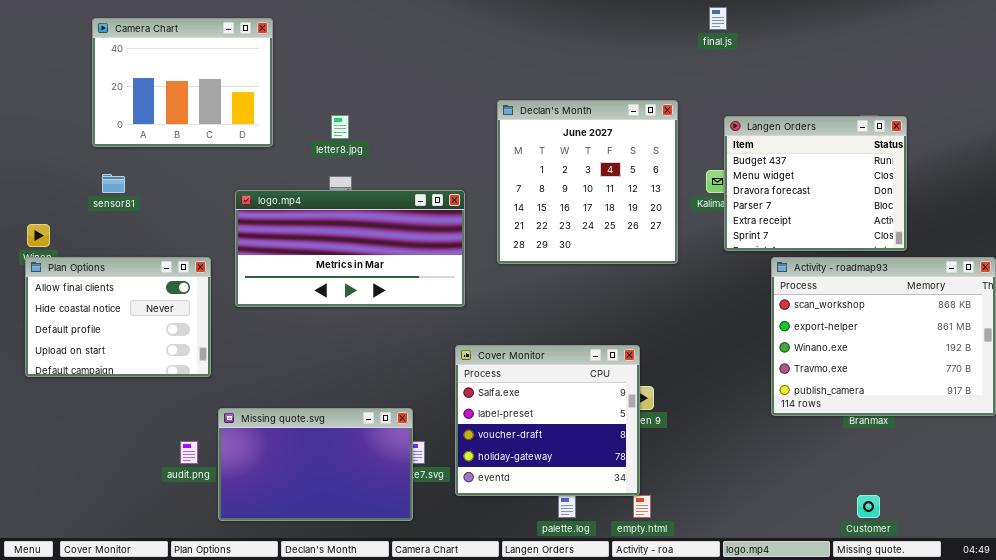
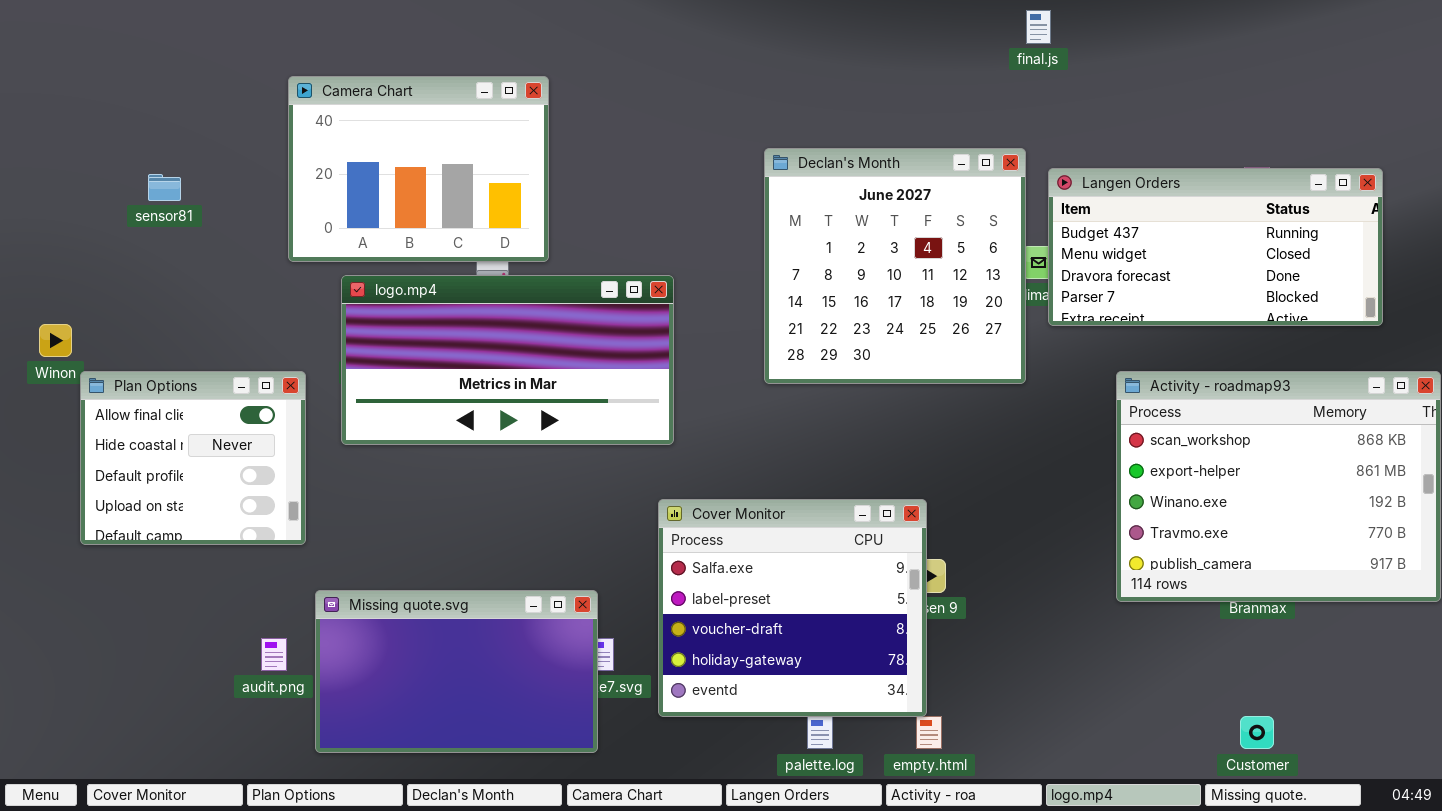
Camera Chart: [92,18,273,147] -> [288,76,549,262], moved
Declan's Month: [497,100,678,264] -> [764,148,1026,384], moved
Langen Orders: [724,116,907,251] -> [1048,168,1383,326], resized
sensor81: [102,174,125,193] -> [148,174,181,201], moved
Plan Options: [25,257,211,377] -> [80,371,306,545], resized

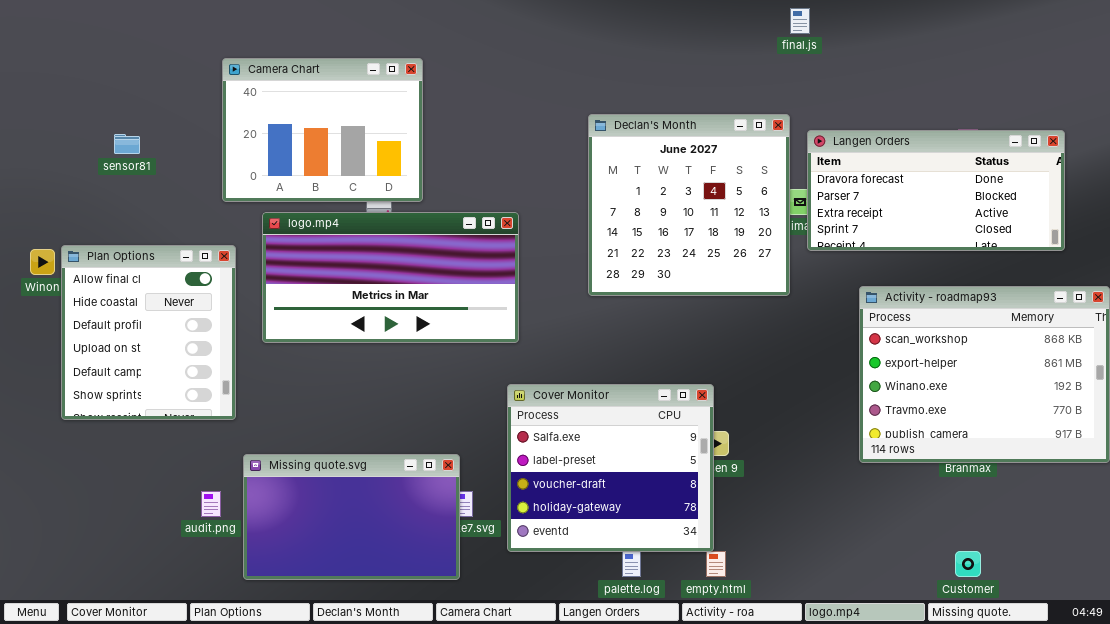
Langen Orders: [1048,168,1383,326] -> [807,130,1065,251], scrolled down 2 rows
Plan Options: [80,371,306,545] -> [61,245,236,420], resized

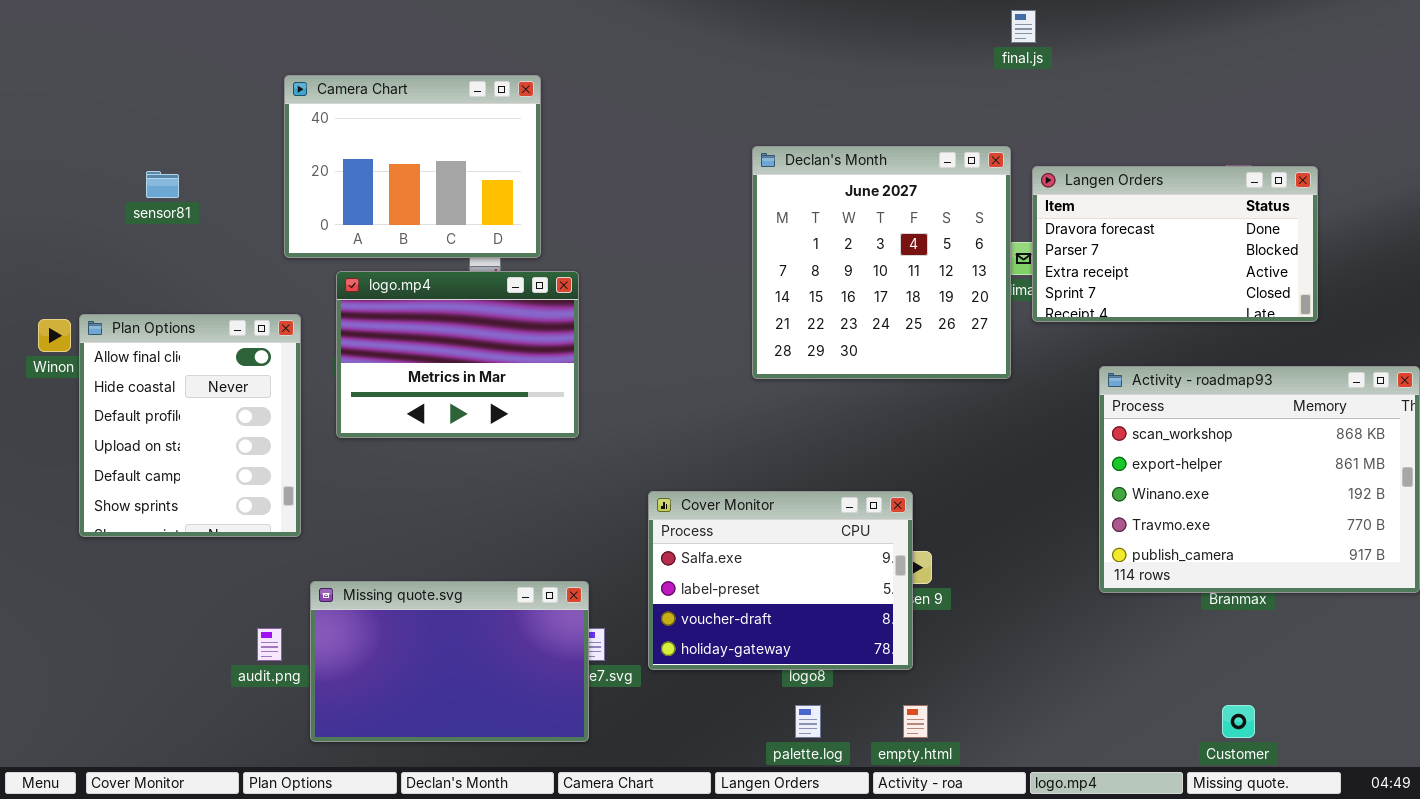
Langen Orders: [807,130,1065,251] -> [1032,166,1318,322], resized
logo.mp4: [262,212,519,343] -> [336,271,579,438], resized
Cover Monitor: [507,384,714,552] -> [648,491,913,670], resized

